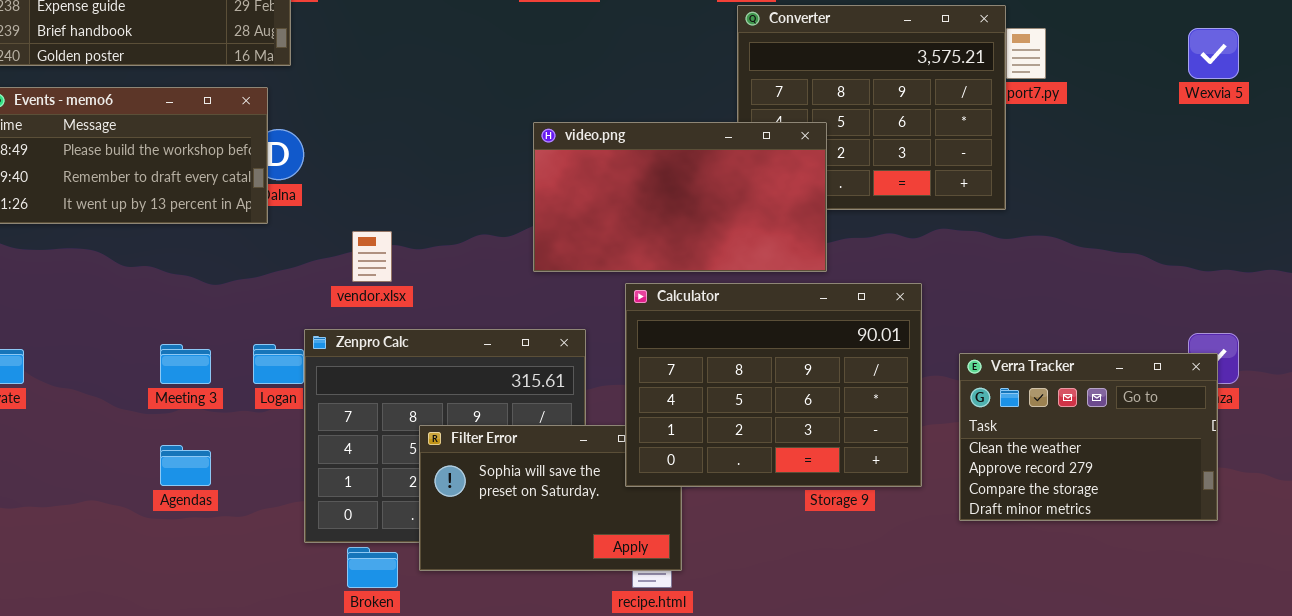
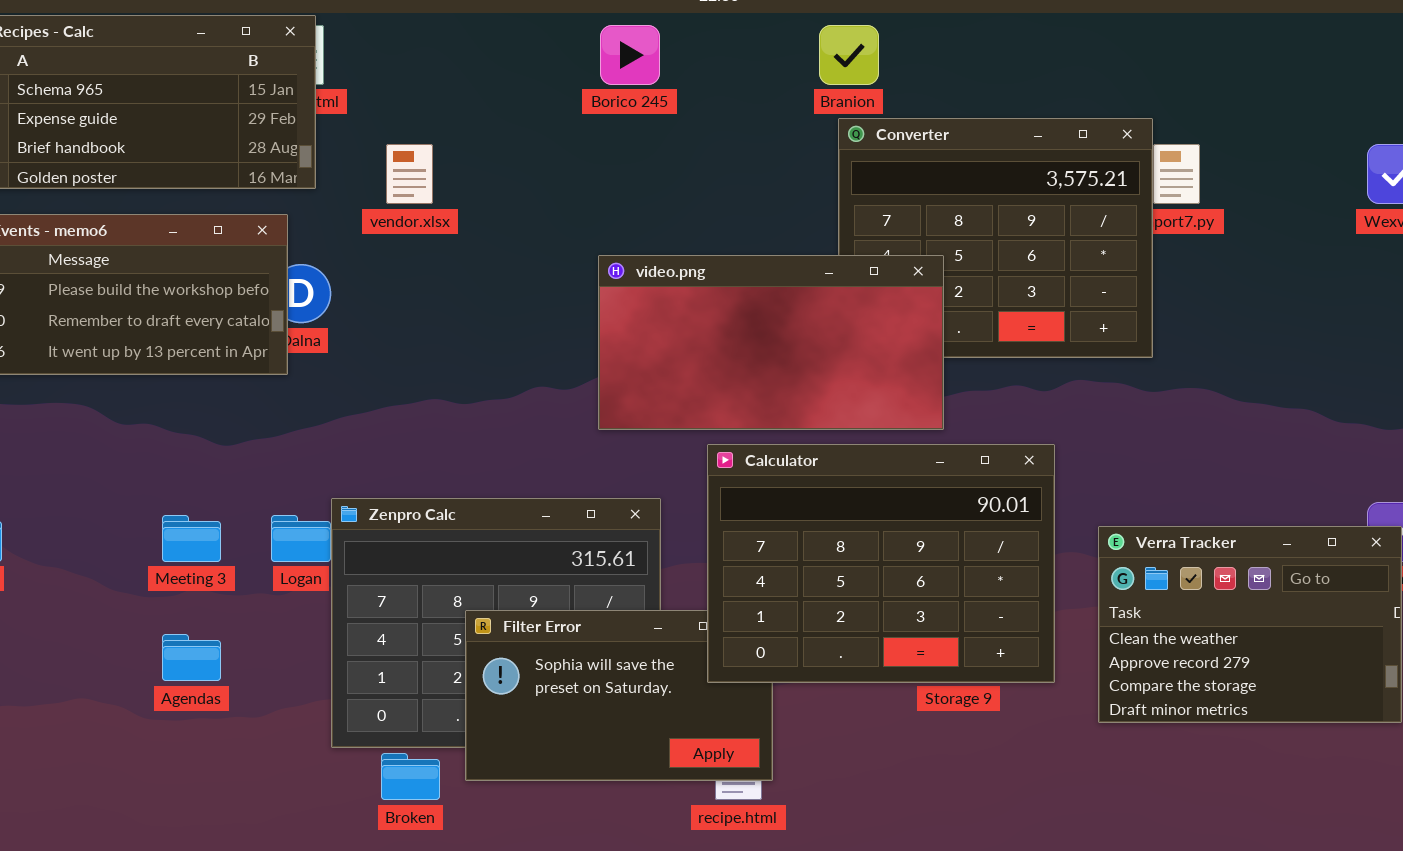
vendor.xlsx: [352,231,392,282] -> [386,144,433,204], moved

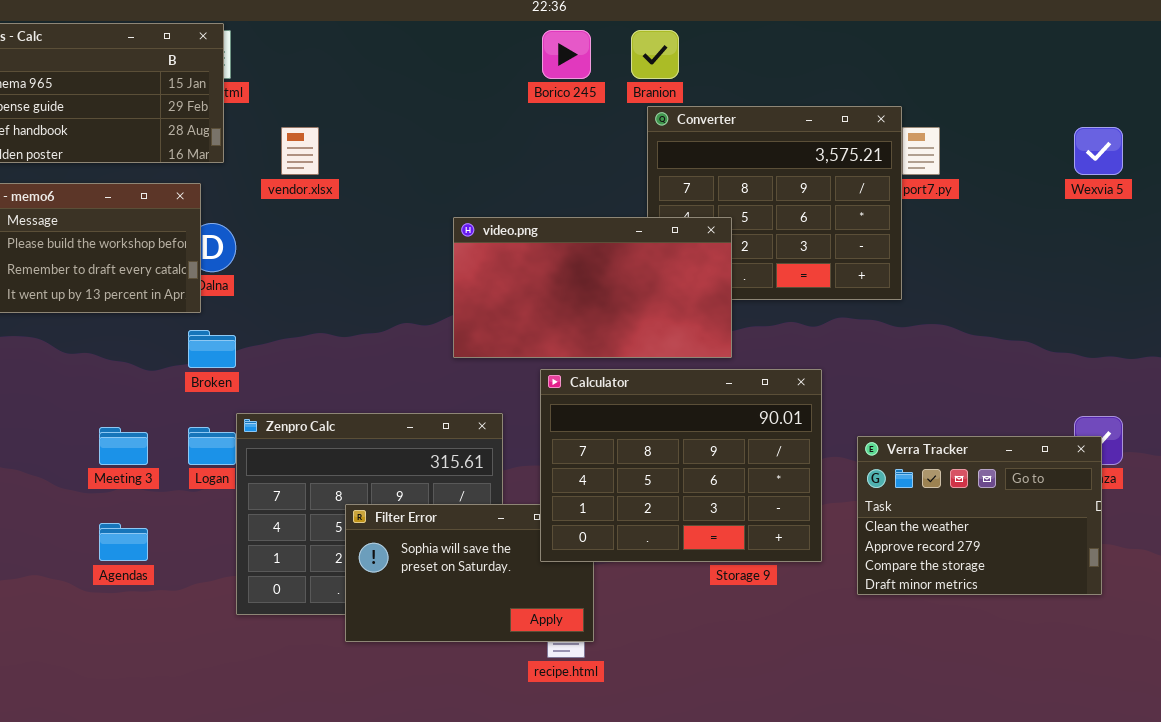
Borico 245: [600,25,660,85] -> [542,30,591,79], moved
Broken: [381,753,440,800] -> [188,330,236,368], moved

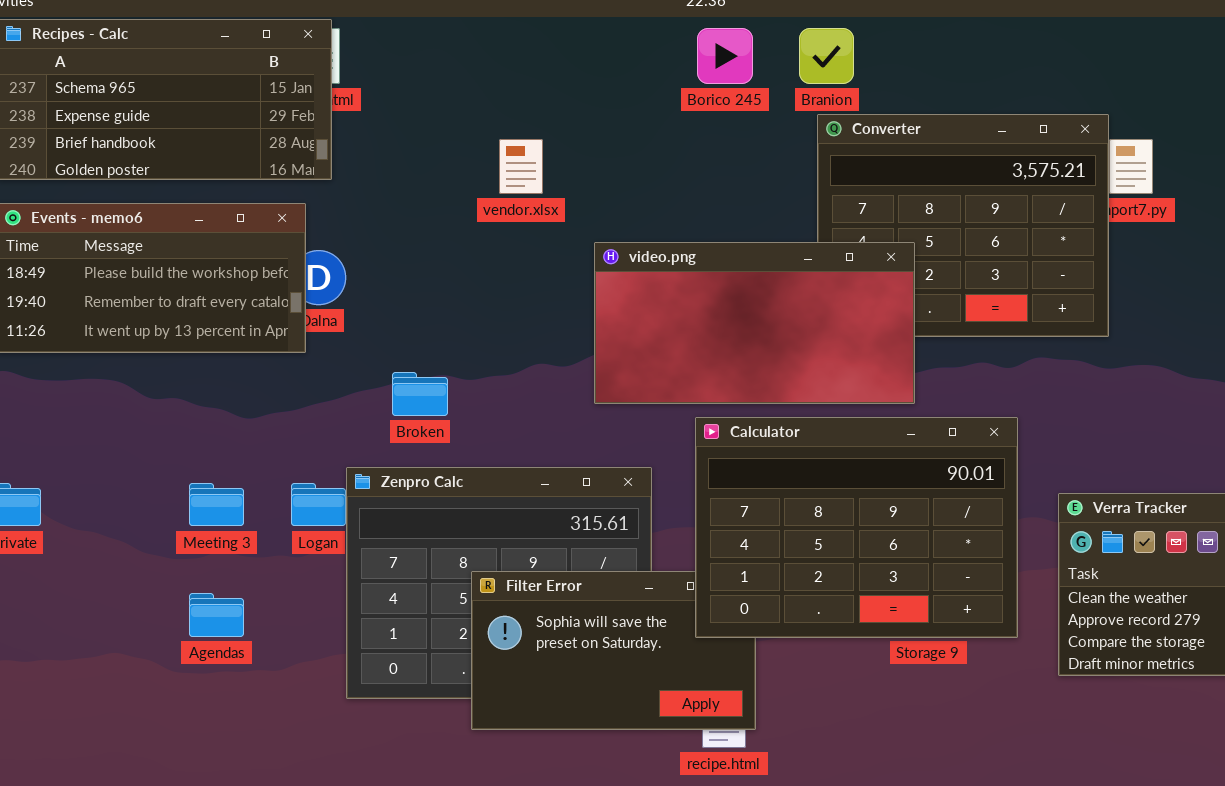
vendor.xlsx: [281,127,319,175] -> [499,139,543,194], moved
Broken: [188,330,236,368] -> [392,372,448,416], moved

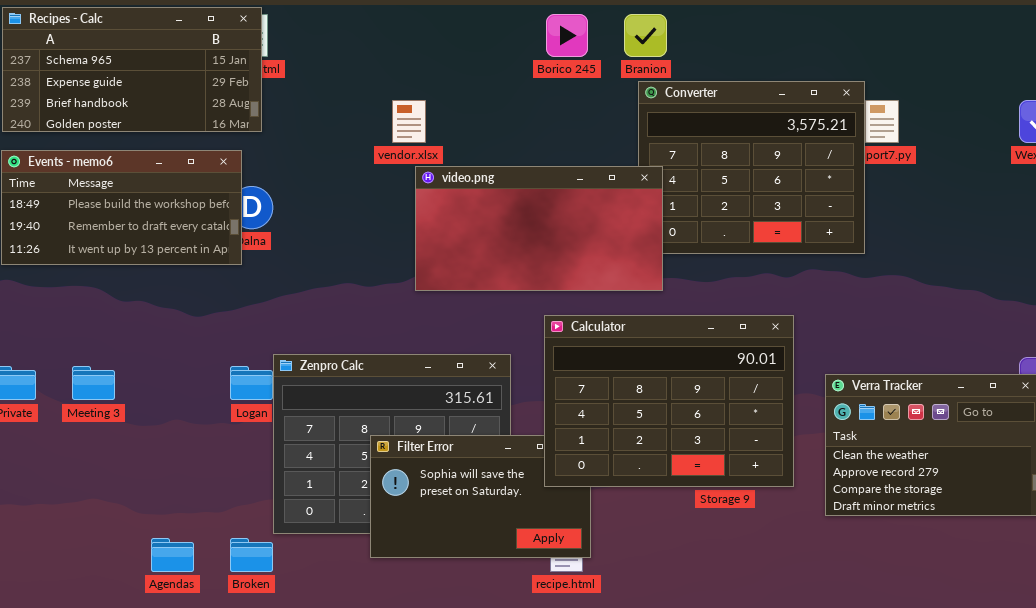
video.png: [594,242,915,404] -> [415,166,663,291], moved
Broken: [392,372,448,416] -> [230,538,273,572], moved
Meeting 3: [189,483,244,526] -> [72,366,115,400], moved
Agendas: [189,593,244,637] -> [151,538,194,572], moved

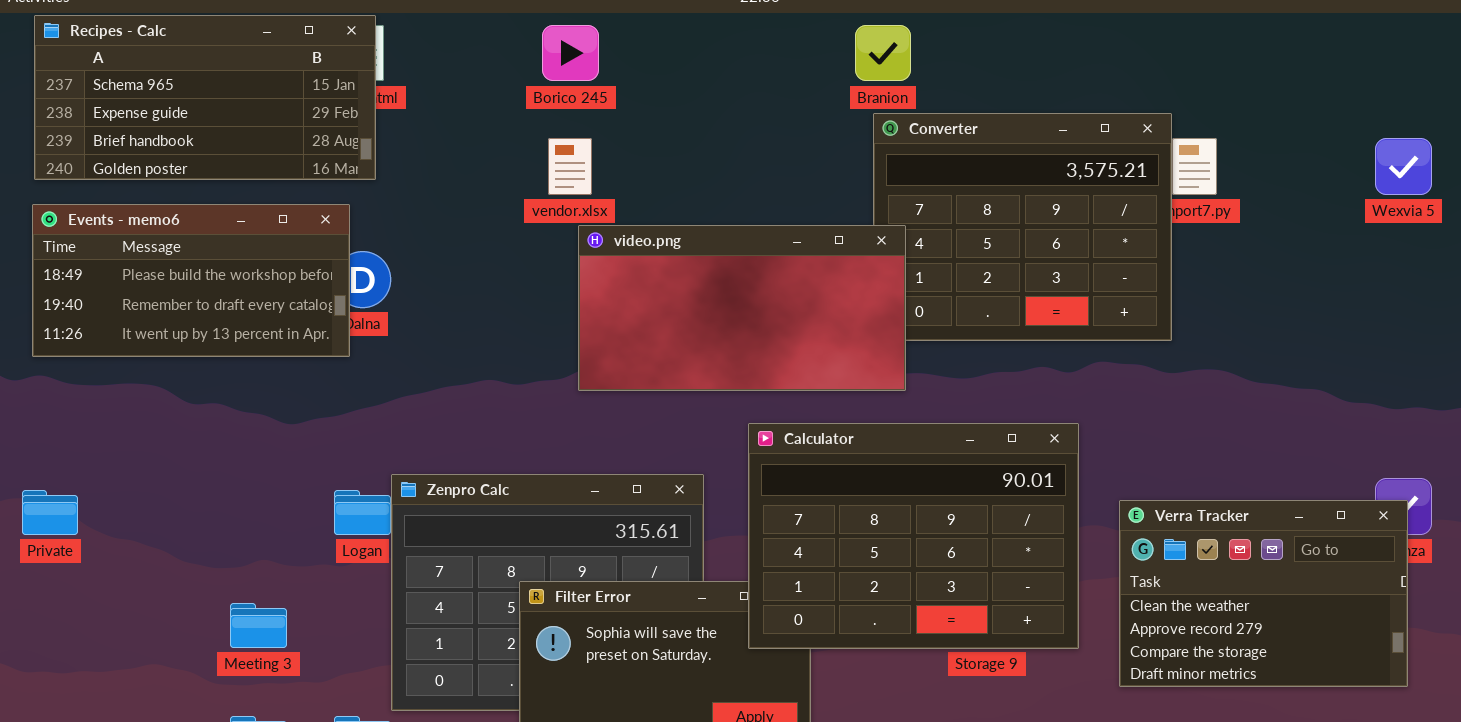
Borico 245: [546,14,588,57] -> [542,25,599,81], moved
Meeting 3: [72,366,115,400] -> [230,603,287,648], moved

